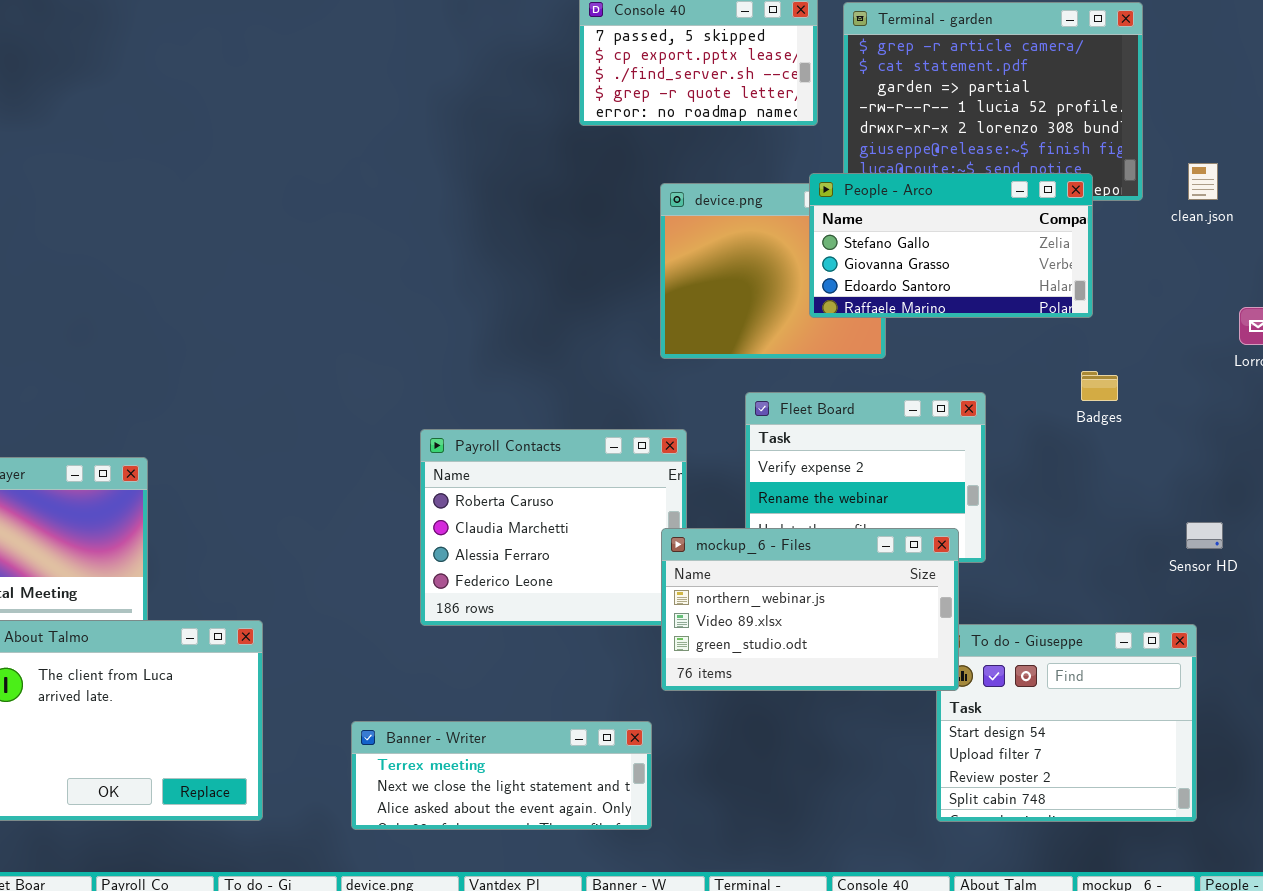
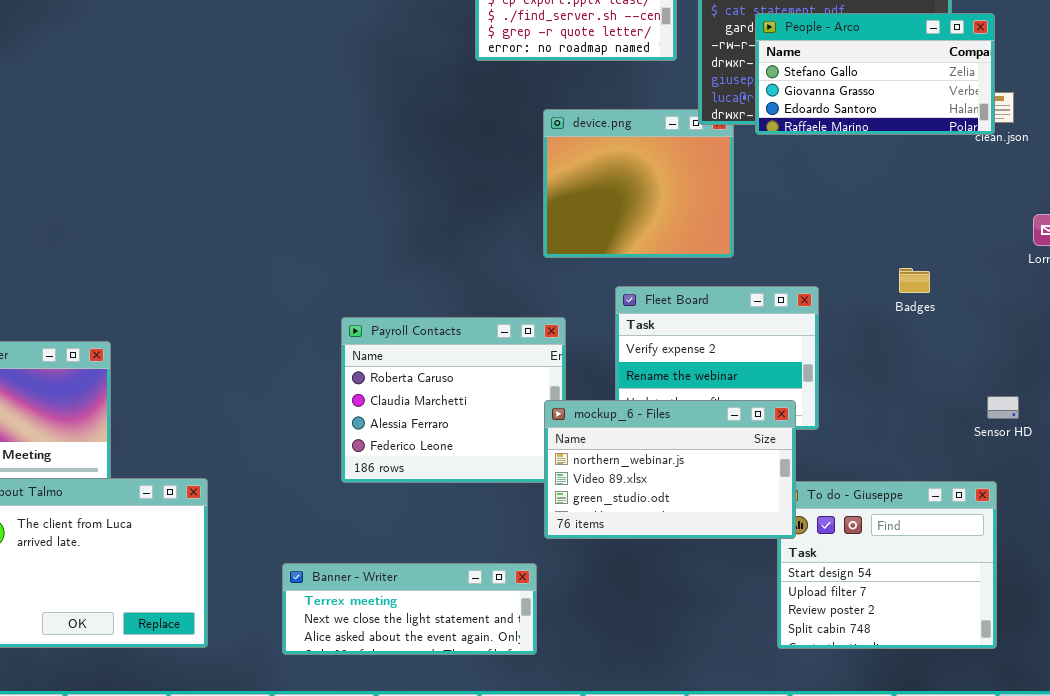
People - Arco: [809,173,1093,318] -> [755,13,995,135], moved

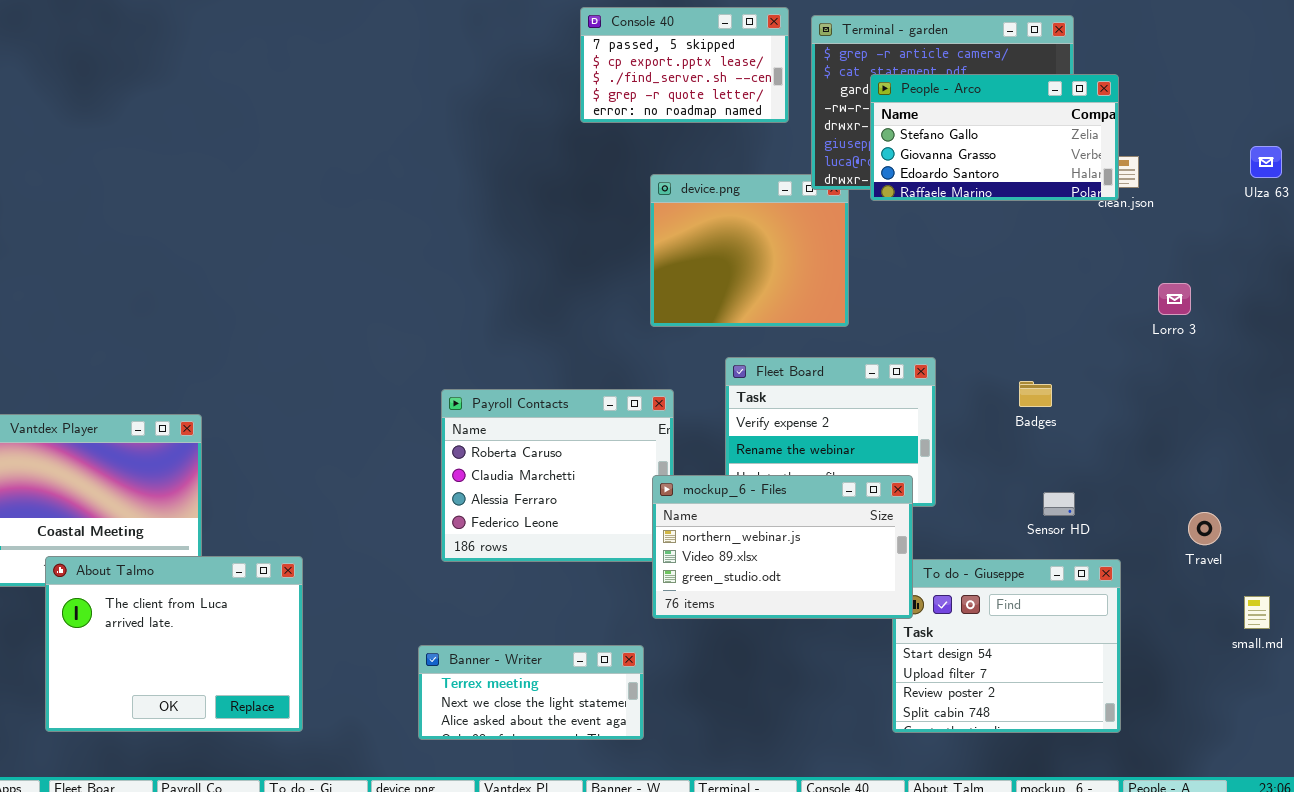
Badges: [899,268,930,293] -> [1019,381,1052,407], moved
Sensor HD: [987,396,1019,419] -> [1043,492,1075,516], moved
Banner - Writer: [282,563,537,655] -> [418,645,644,740], resized

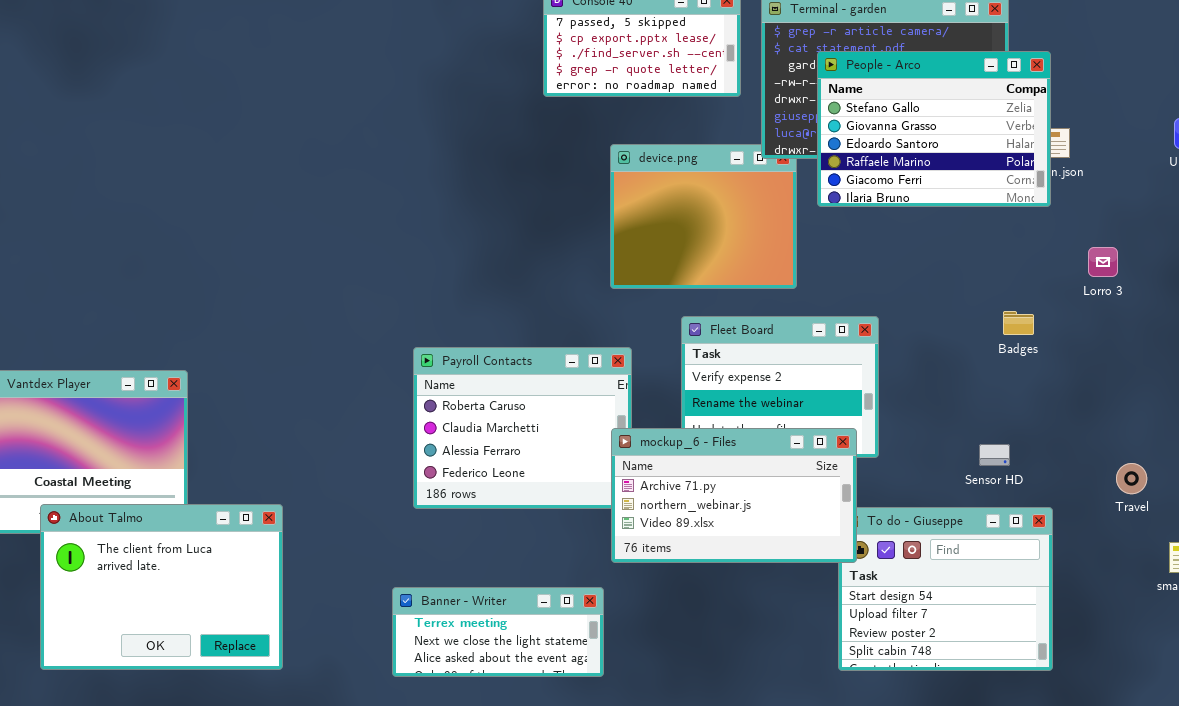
People - Arco: [870,74,1119,201] -> [817,51,1051,207], resized
Badges: [1019,381,1052,407] -> [1003,311,1034,335], moved
mockup_6 - Files: [652,475,913,619] -> [611,428,857,563], scrolled up 1 row

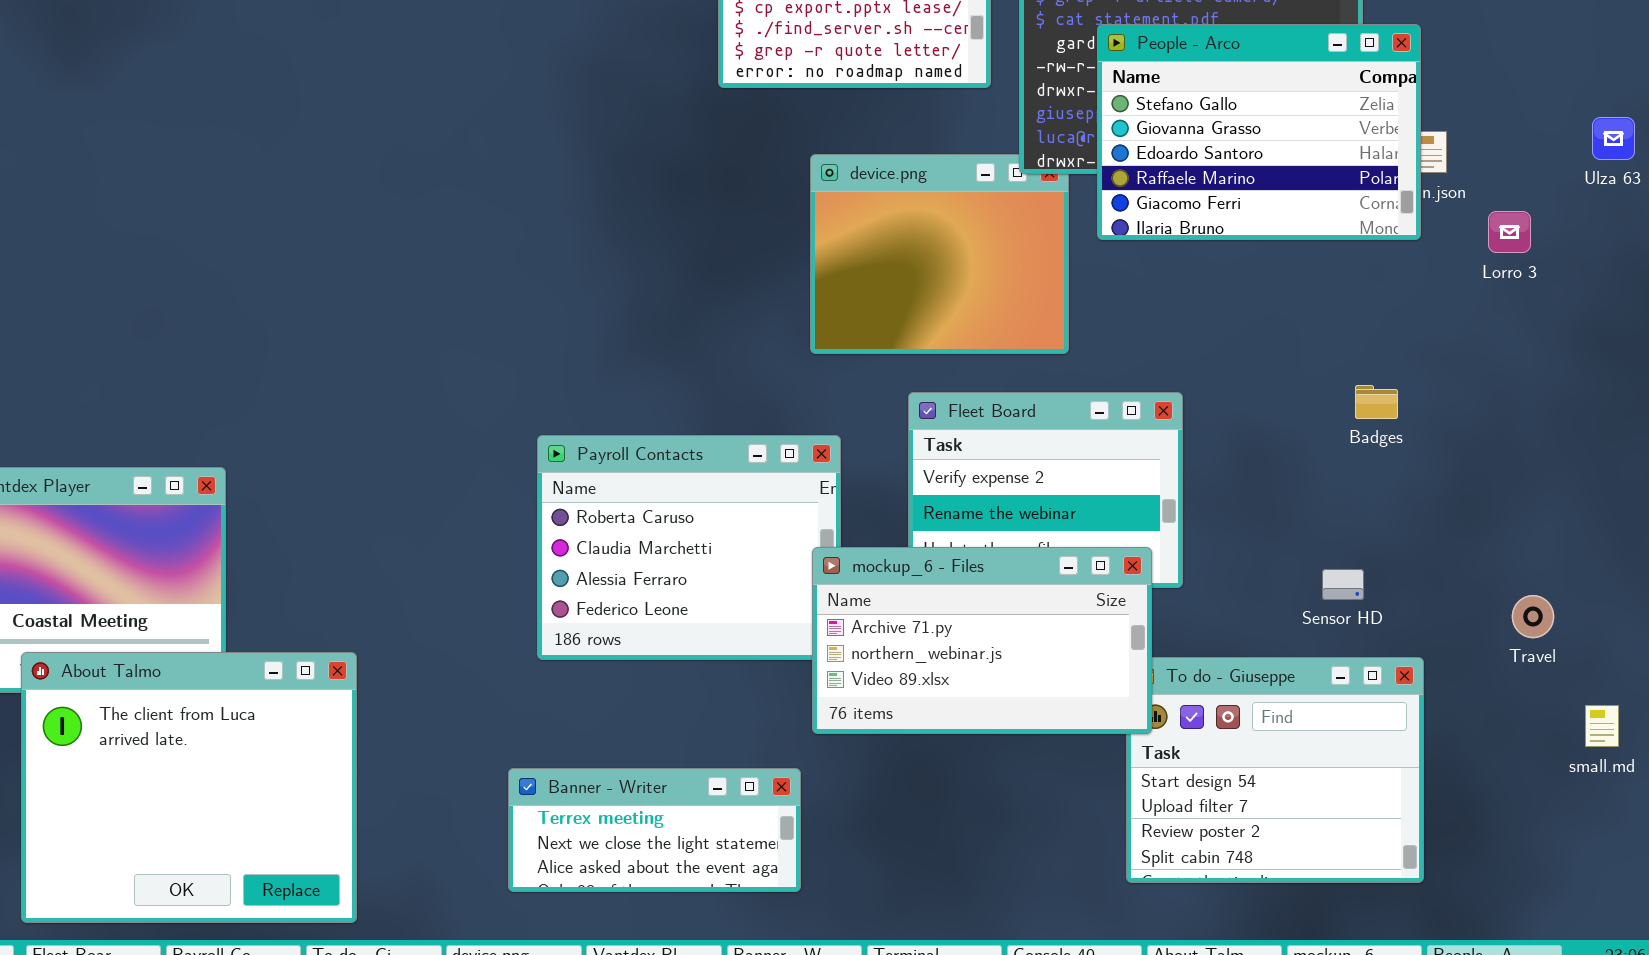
Lorro 3: [1088,247,1118,277] -> [1488,211,1531,253], moved
About Talmo: [40,504,283,670] -> [21,652,357,923], resized

